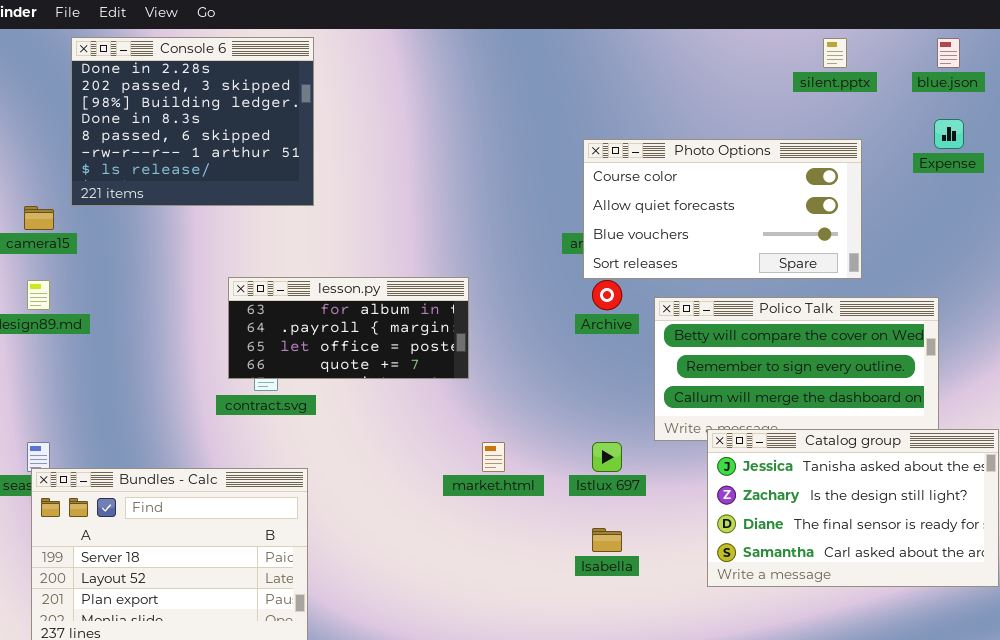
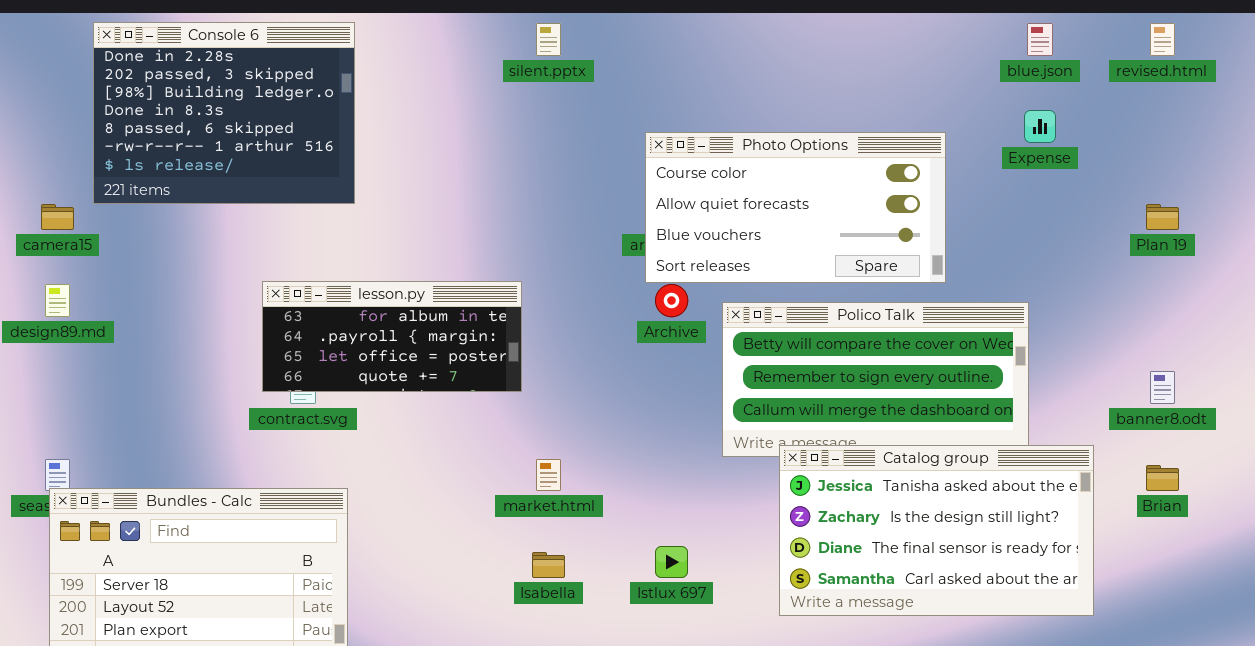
silent.pptx: [823,38,847,68] -> [536,23,561,56], moved
Istlux 697: [592,442,622,472] -> [655,546,688,578], moved
Isabella: [592,528,622,552] -> [532,552,565,578], moved

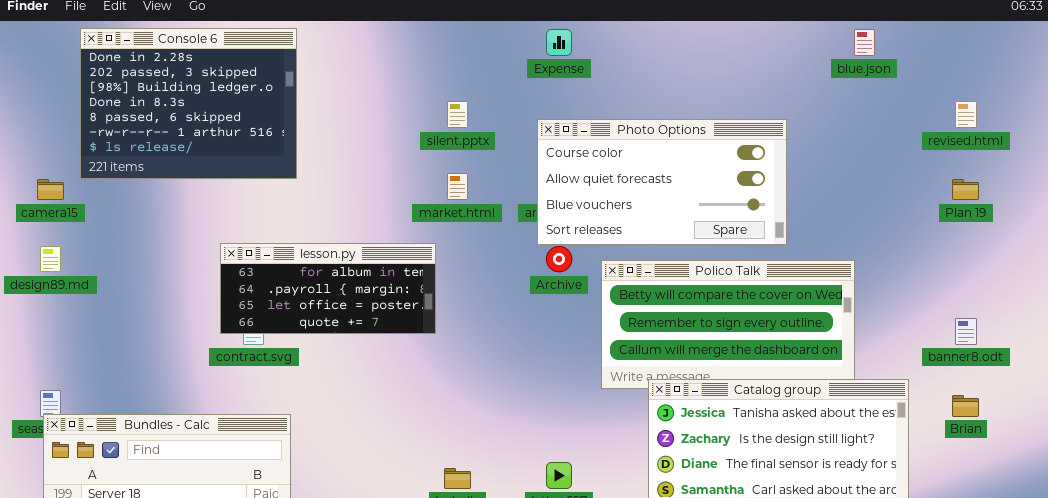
silent.pptx: [536,23,561,56] -> [447,101,468,128], moved
revised.html: [1150,23,1175,56] -> [955,101,977,128], moved
Expense: [1024,110,1056,143] -> [546,29,572,56], moved
market.html: [536,459,561,491] -> [447,173,468,200], moved

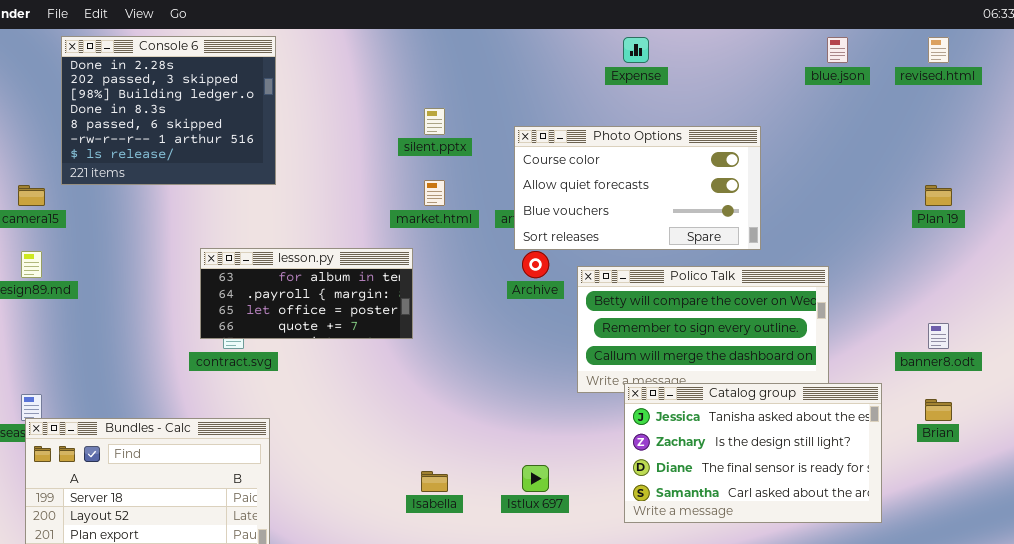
Expense: [546,29,572,56] -> [623,37,649,63], moved
revised.html: [955,101,977,128] -> [928,37,949,63], moved

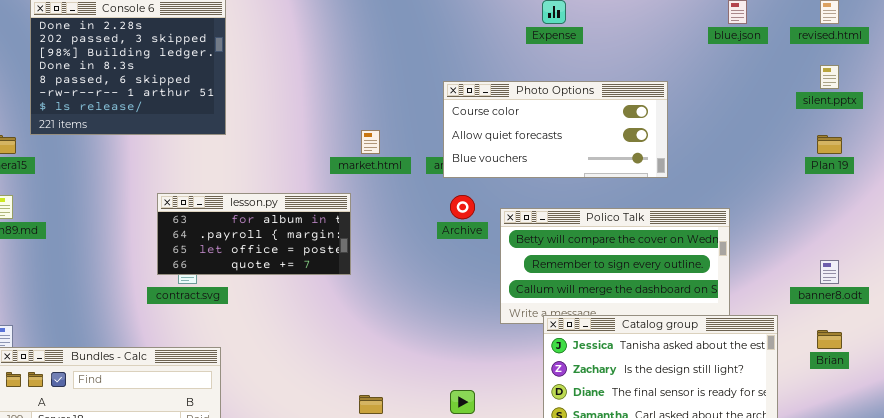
silent.pptx: [424,108,445,135] -> [820,65,839,89], moved
Photo Options: [514,126,761,250] -> [443,81,668,178], resized

